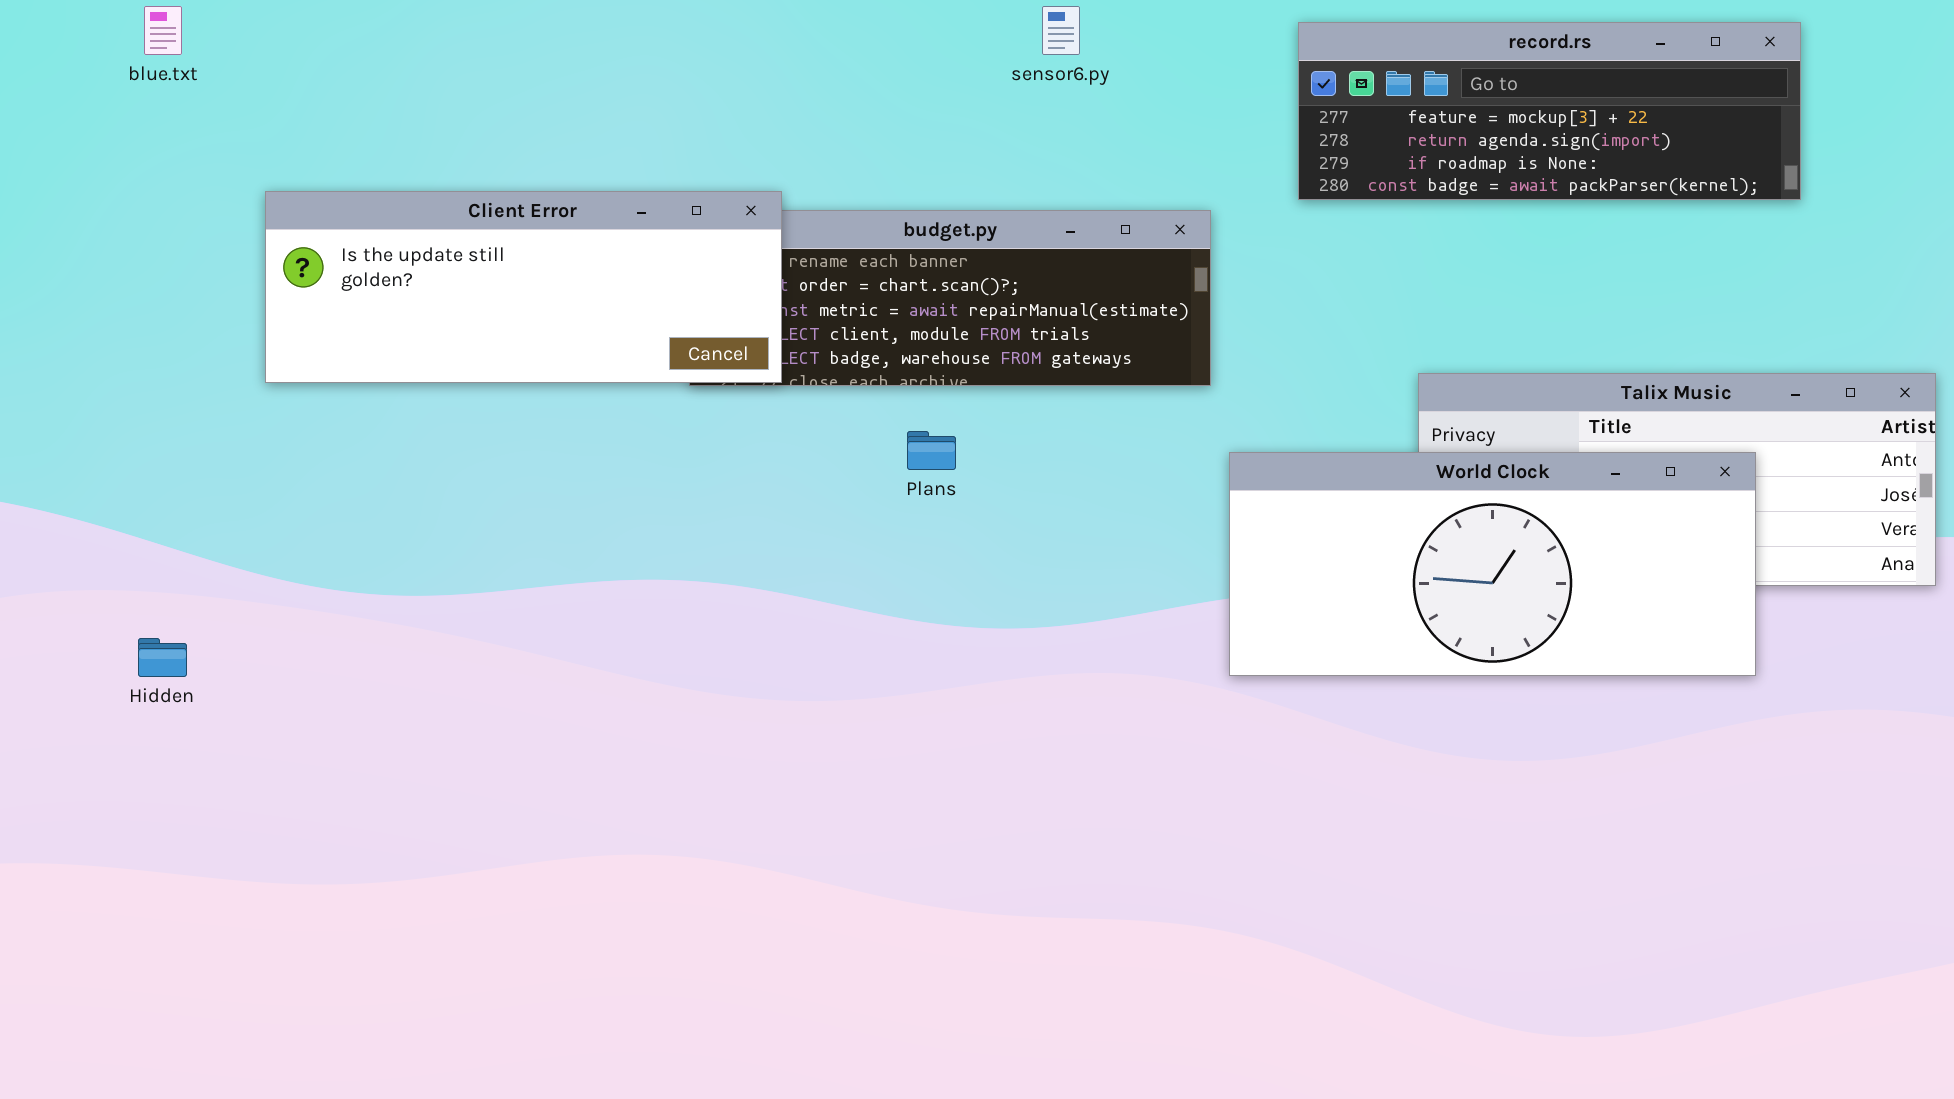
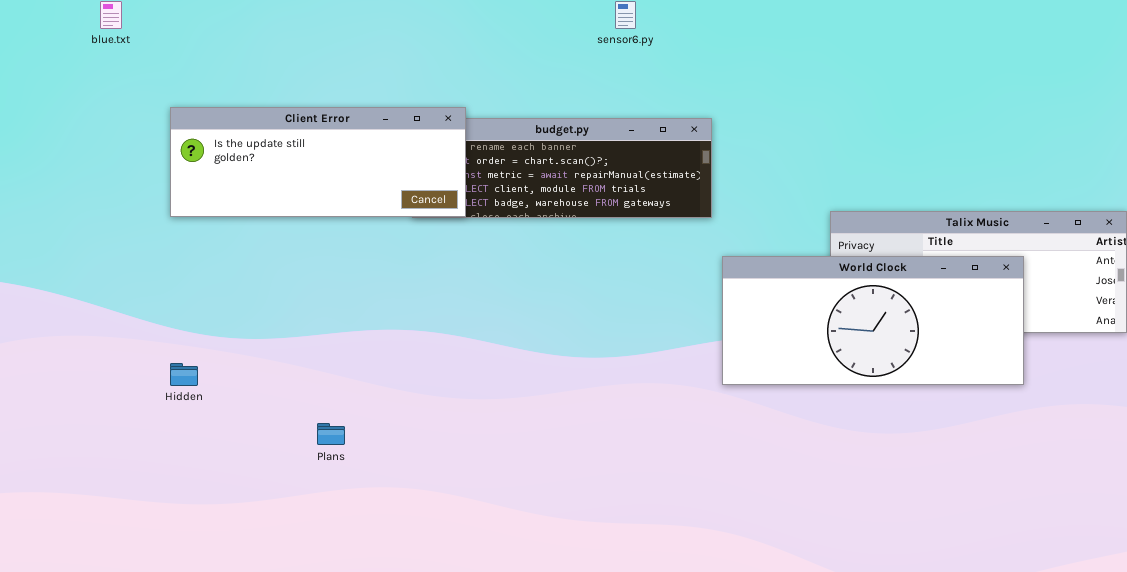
record.rs: [1298,22,1801,200] -> none, closed
Plans: [907,431,956,470] -> [317,423,345,445], moved
Hidden: [138,638,187,677] -> [170,363,198,386], moved

